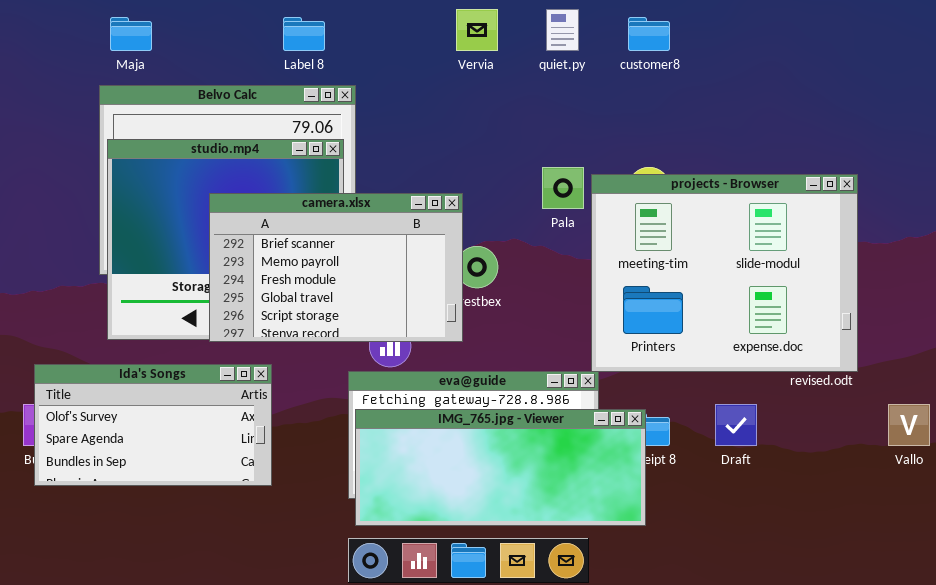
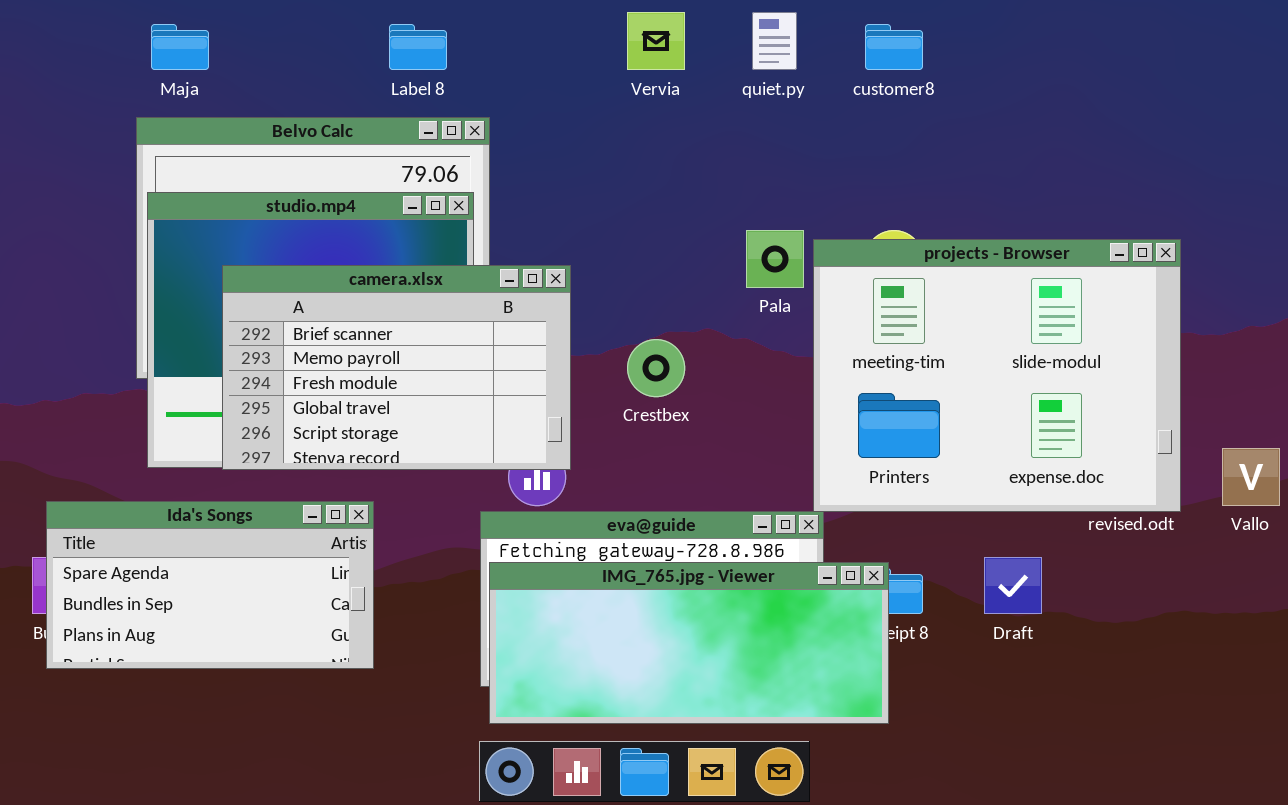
camera.xlsx: [209,193,463,342] -> [222,265,571,470], moved
Ida's Songs: [34,364,272,486] -> [46,501,374,669], scrolled down 1 row
Vallo: [888,404,930,446] -> [1222,448,1280,506], moved

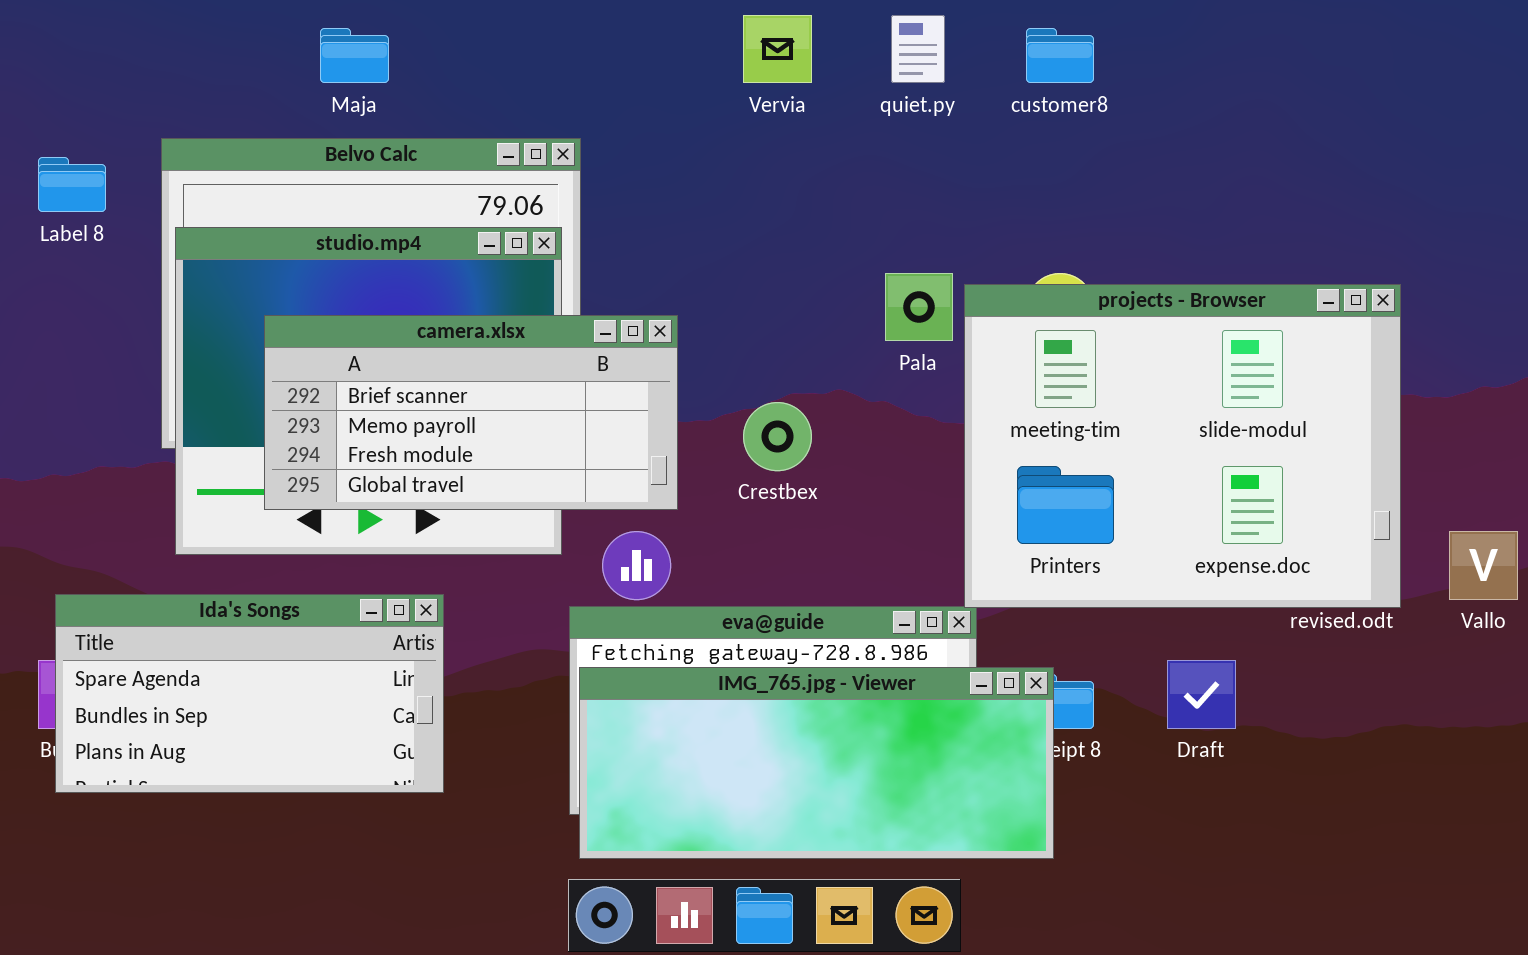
Maja: [151,24,209,70] -> [320,28,389,83], moved
Label 8: [389,24,447,70] -> [38,157,106,212], moved
camera.xlsx: [222,265,571,470] -> [264,315,678,510], resized

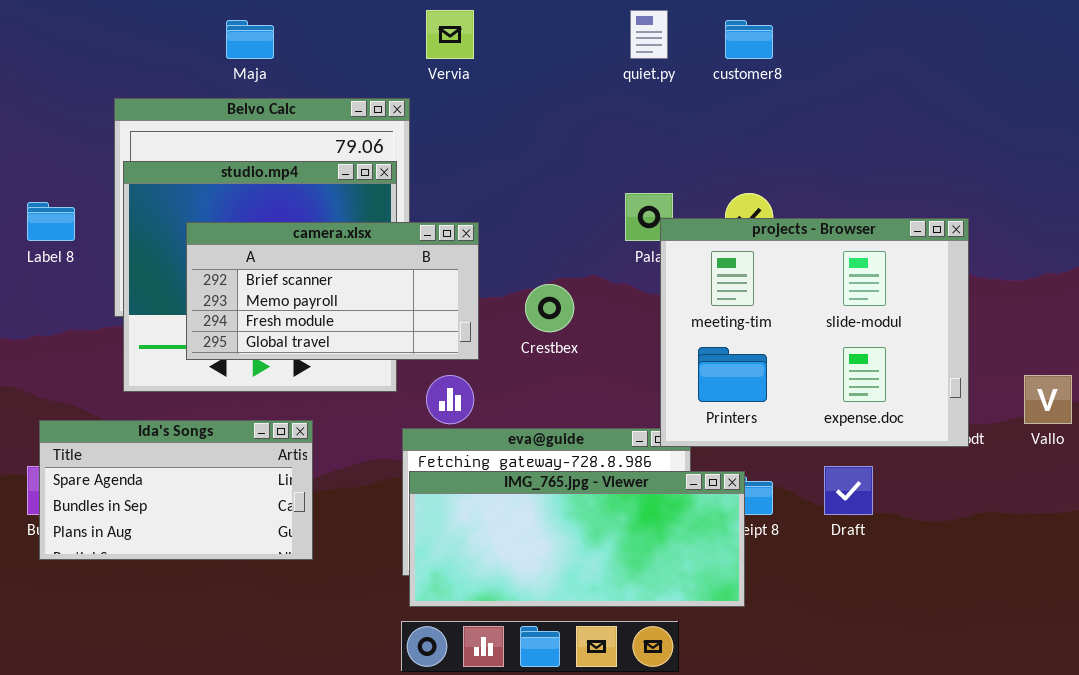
Vervia: [743,15,812,83] -> [426,10,474,59], moved
Label 8: [38,157,106,212] -> [27,202,75,241], moved
projects - Browser: [964,284,1401,608] -> [660,218,969,447], moved

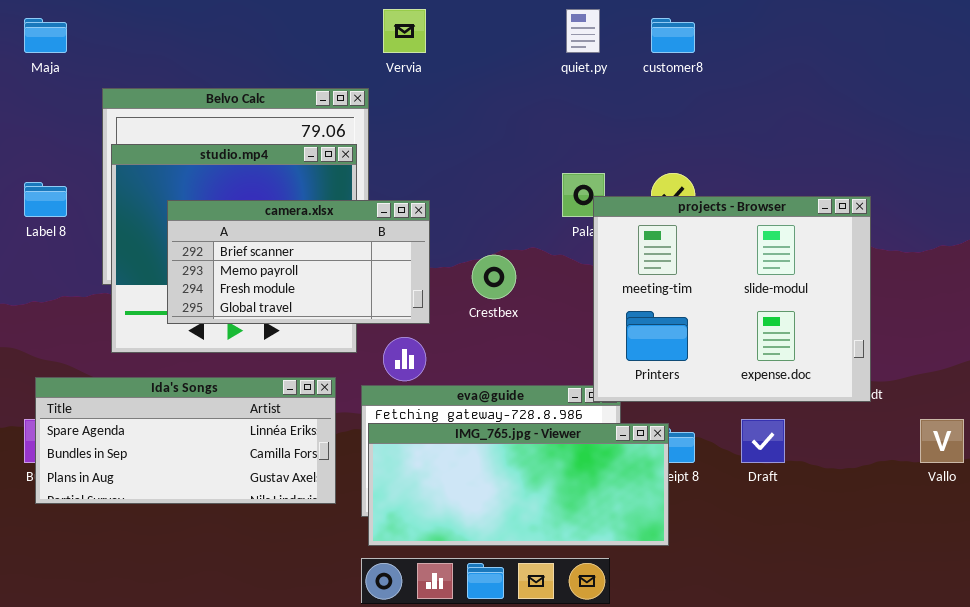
Maja: [226,20,274,59] -> [24,18,67,53], moved
Vallo: [1024,375,1072,424] -> [920,419,964,463], moved
Ida's Songs: [39,420,313,560] -> [35,377,336,504], resized

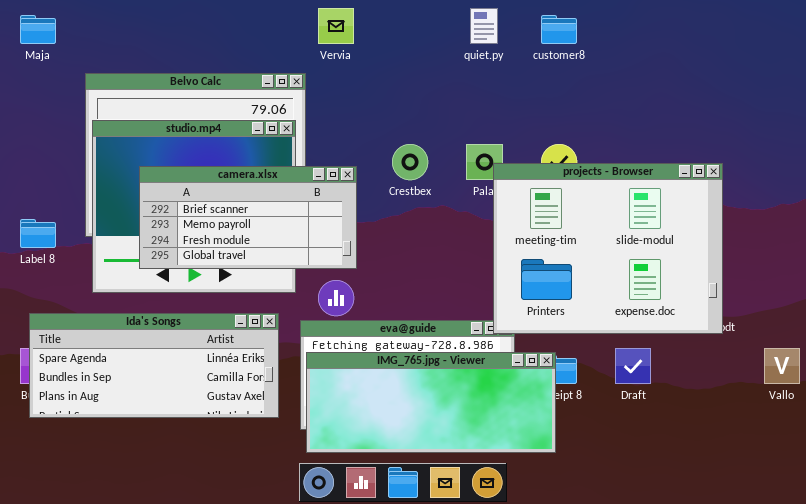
Label 8: [24,182,67,217] -> [20,219,56,248], moved
Crestbex: [472,255,516,299] -> [392,144,428,180], moved

